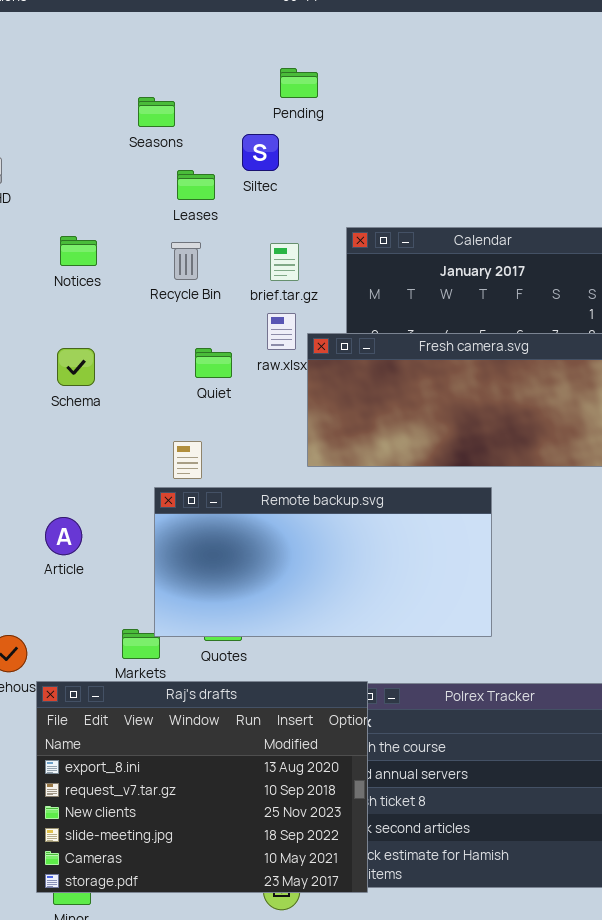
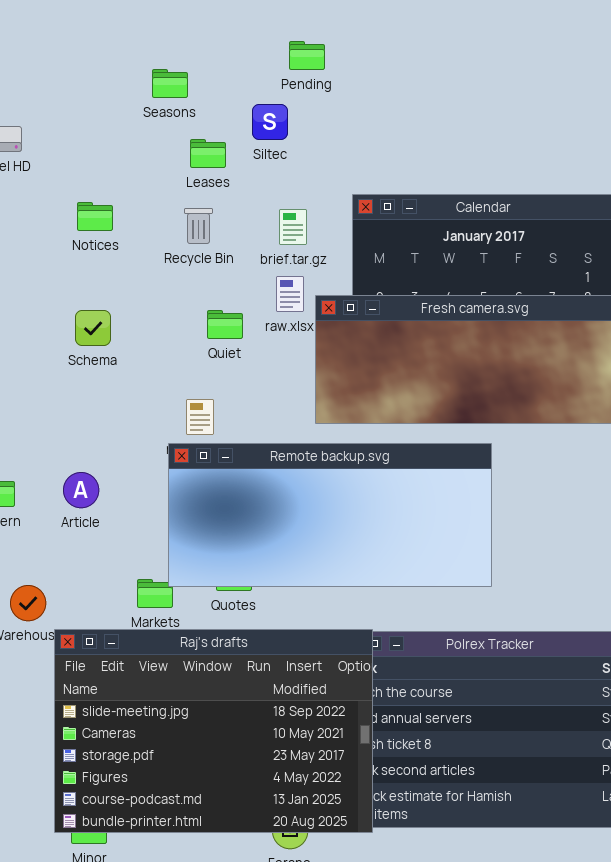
Raj's drafts: [36,681,368,893] -> [54,629,373,833], scrolled down 3 rows

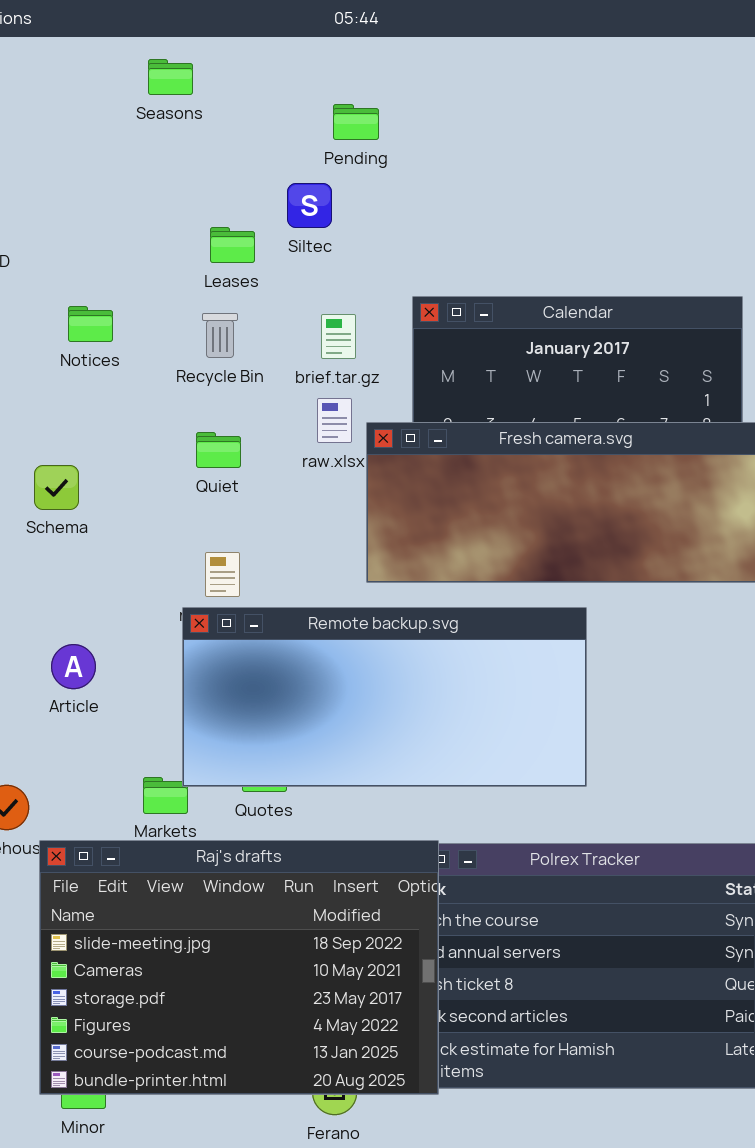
Seasons: [152,69,188,98] -> [148,59,193,95], moved
Schema: [75,310,111,346] -> [34,465,79,510], moved
Quiet: [207,310,243,339] -> [196,432,241,468], moved

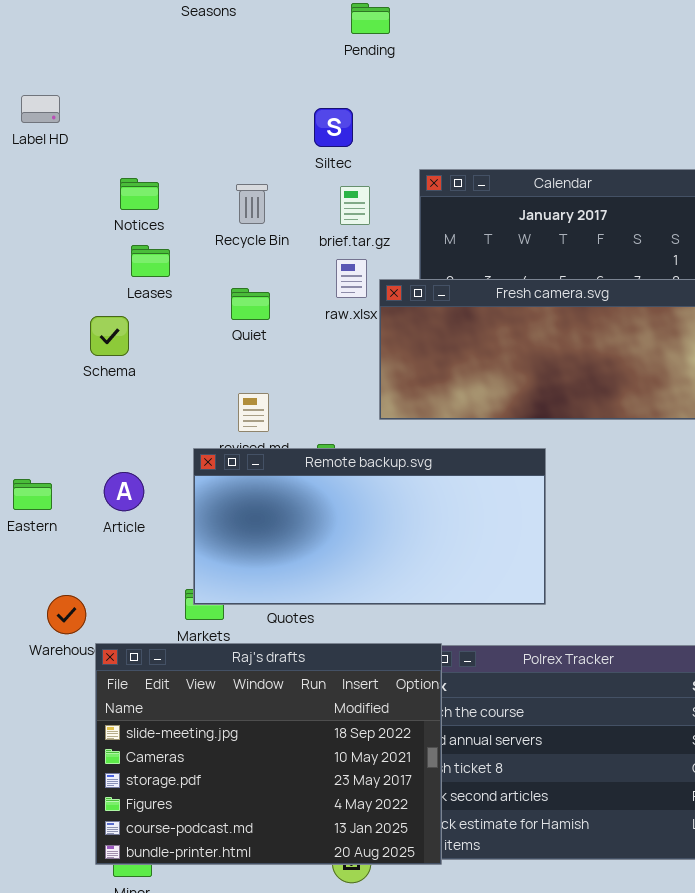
Siltec: [287,183,332,228] -> [314,108,353,147], moved
Leases: [210,227,255,263] -> [131,245,170,277], moved
Remote backup.svg: [182,607,587,787] -> [193,448,546,605], moved

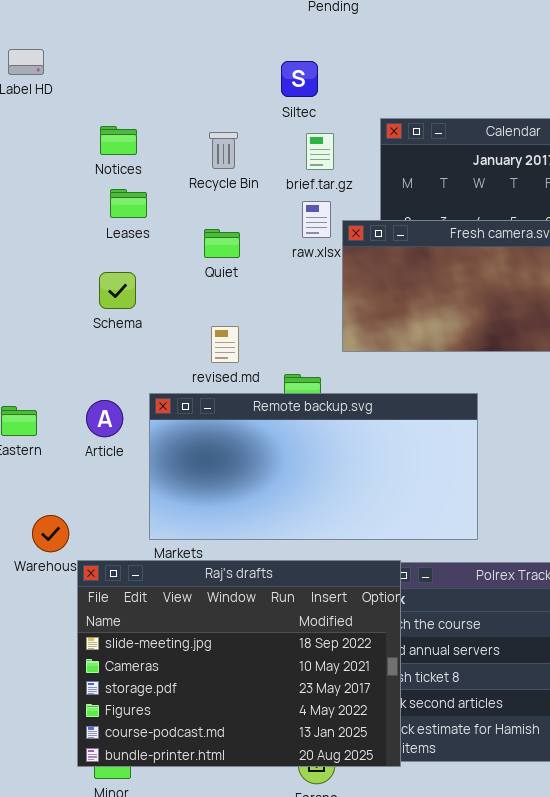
Schema: [90,316,129,356] -> [99,272,136,309], moved
Remote backup.svg: [193,448,546,605] -> [149,393,478,540], moved

